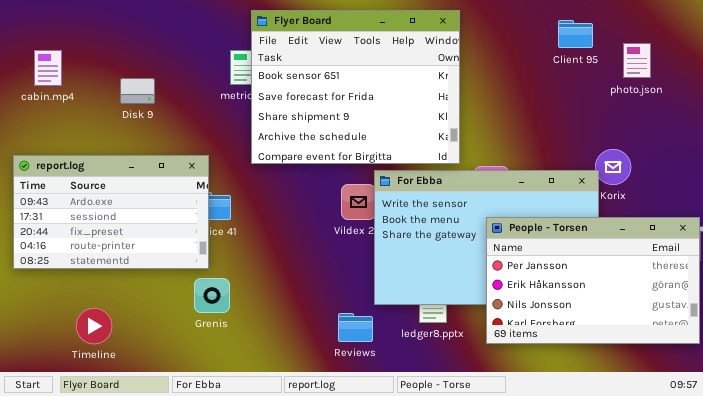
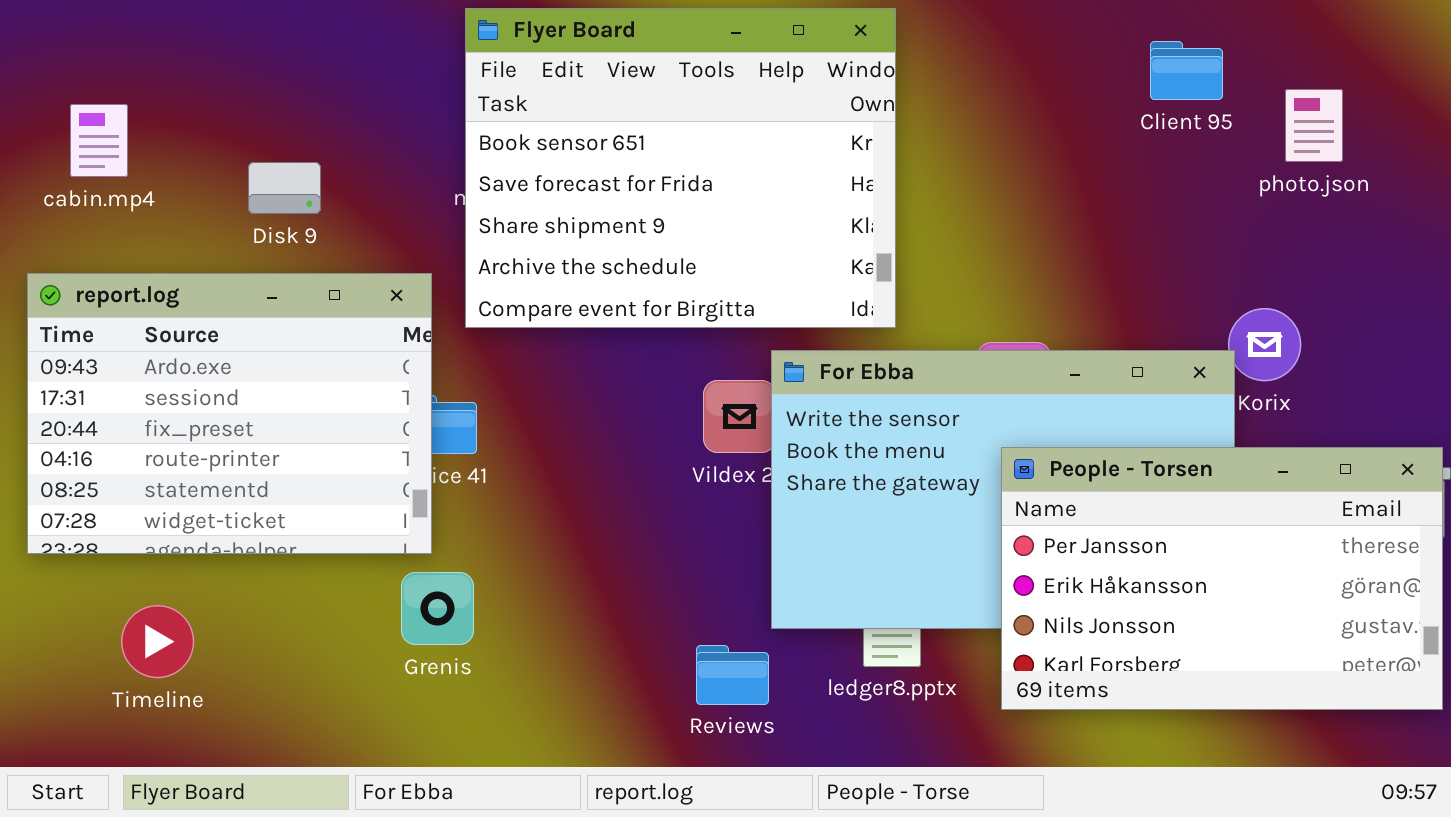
Flyer Board: [251,10,460,164] -> [465,8,896,328], moved
report.log: [13,155,209,269] -> [27,273,432,554], resized
Timeline: [76,308,112,344] -> [121,605,194,678], moved

